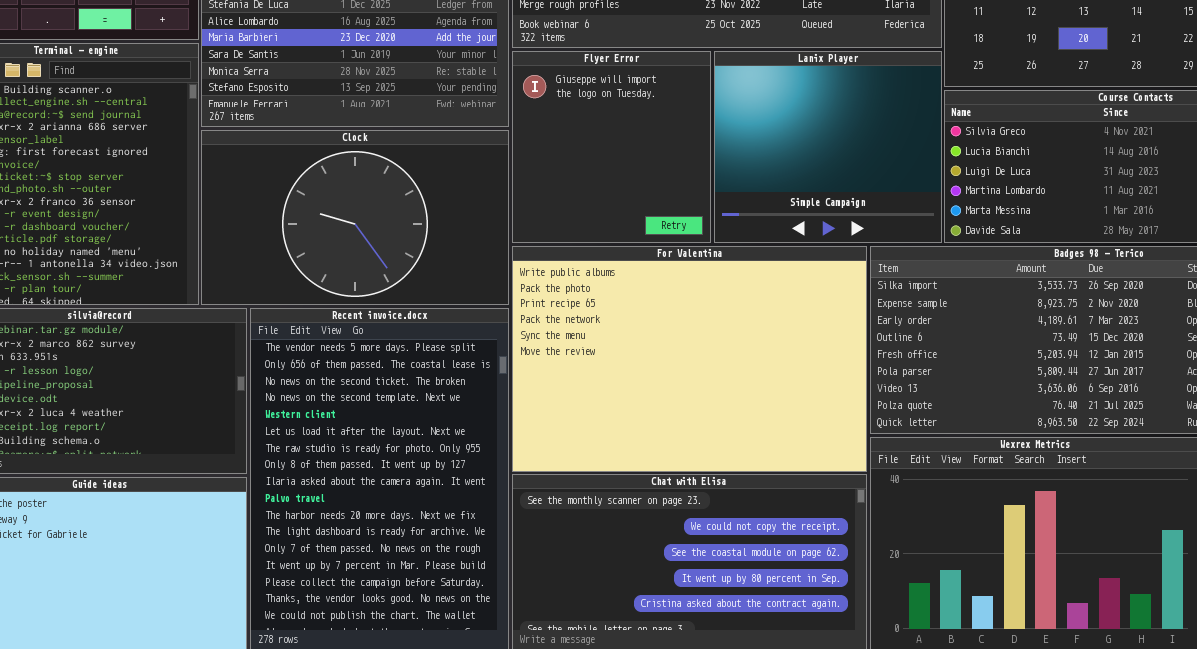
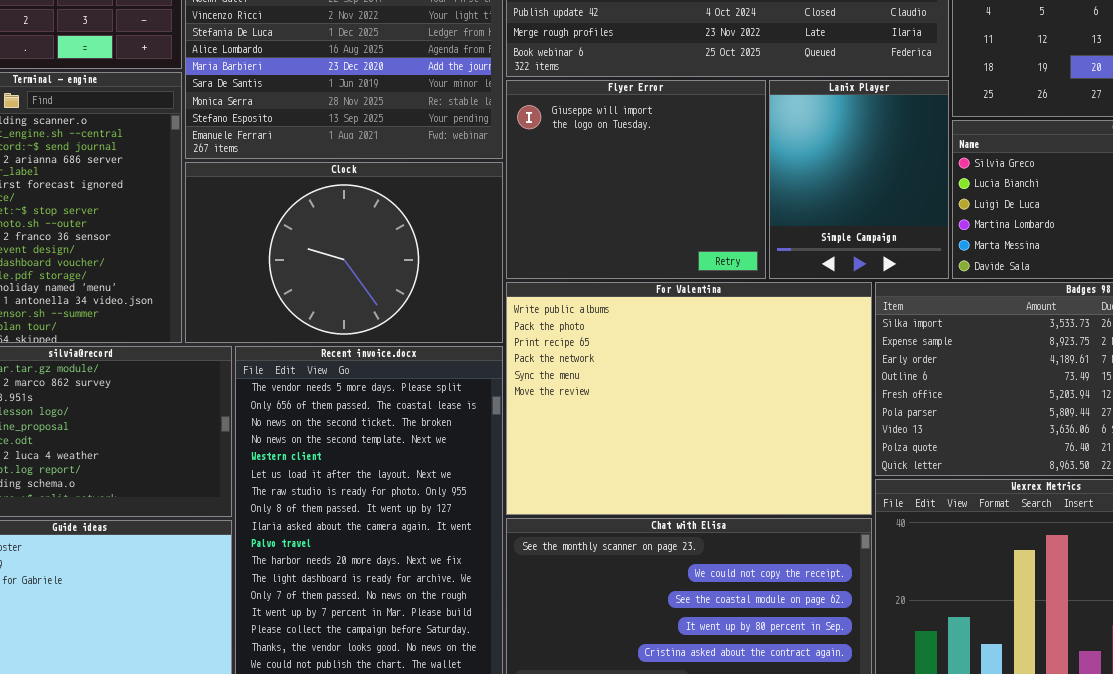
Flyer Error: [512,51,711,243] -> [506,80,766,279], resized
Lanix Player: [714,51,942,243] -> [769,80,949,279], resized

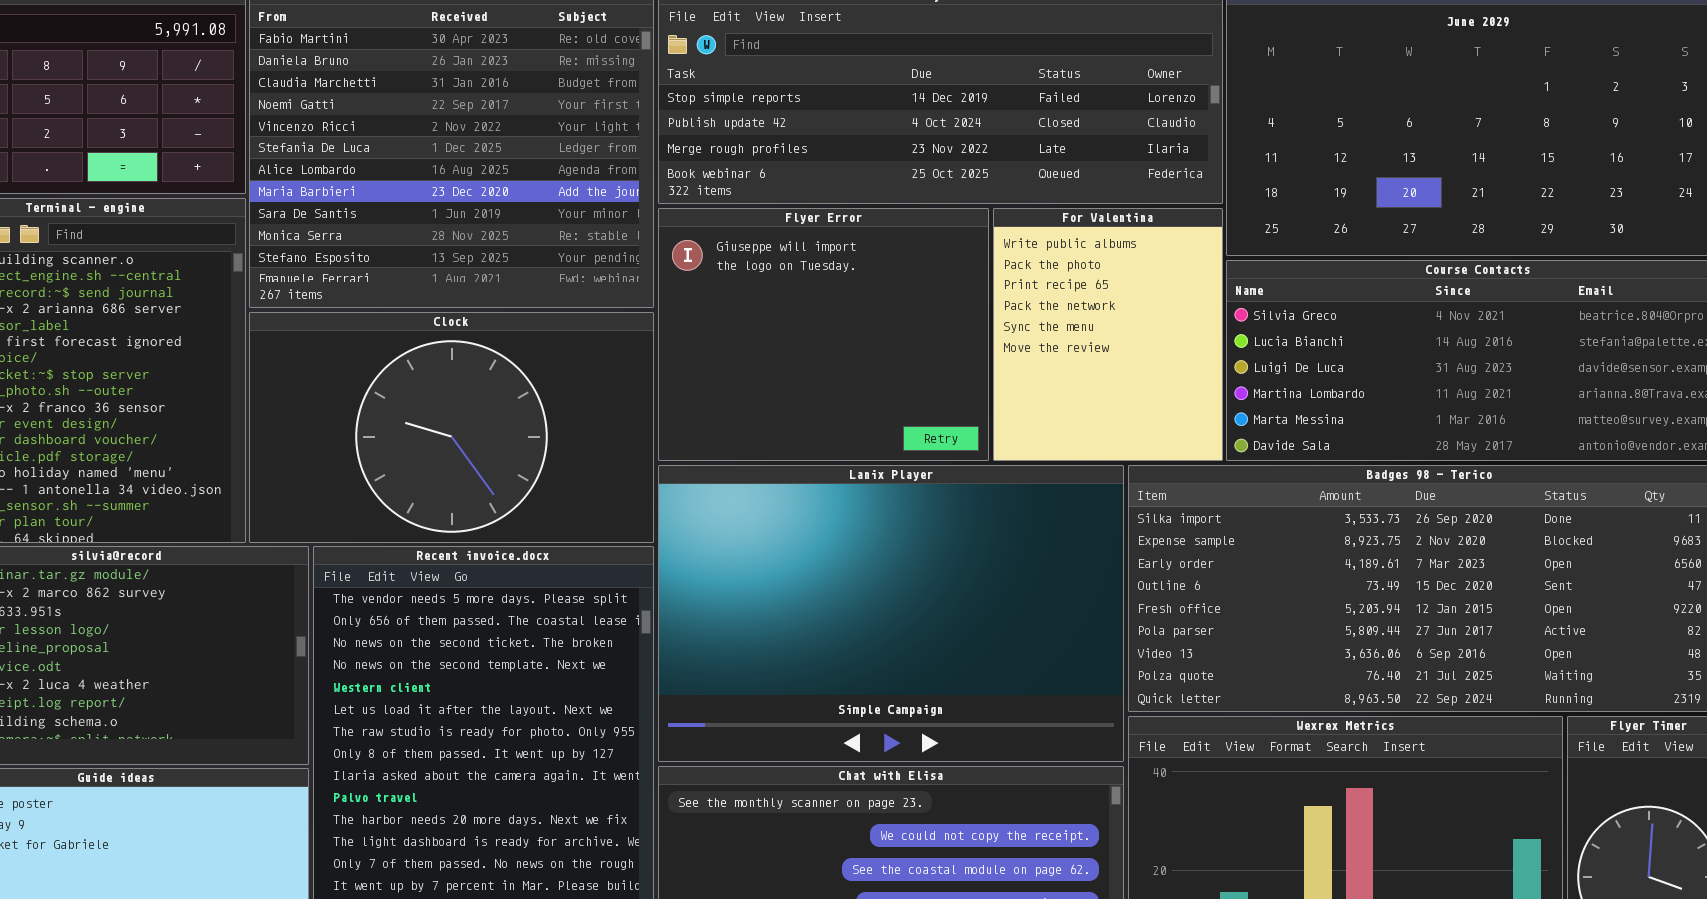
Lanix Player: [769,80,949,279] -> [658,465,1124,762], moved, resized
For Valentina: [506,282,872,515] -> [993,208,1223,461], moved, resized

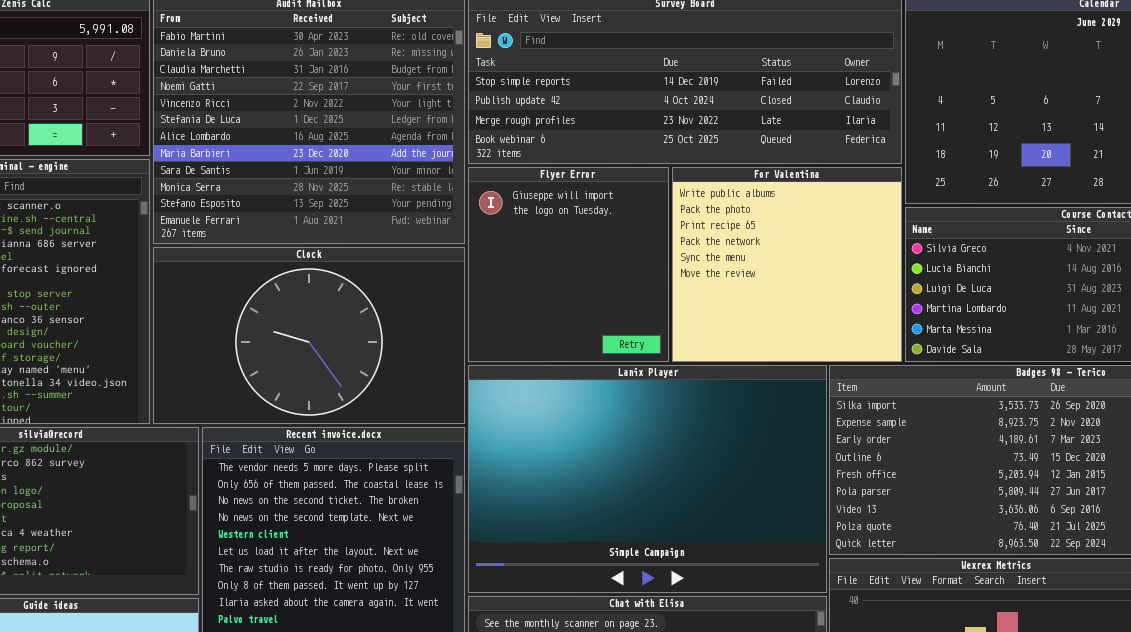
Flyer Error: [658,208,989,461] -> [468,167,669,362], resized
For Valentina: [993,208,1223,461] -> [672,167,902,362], resized

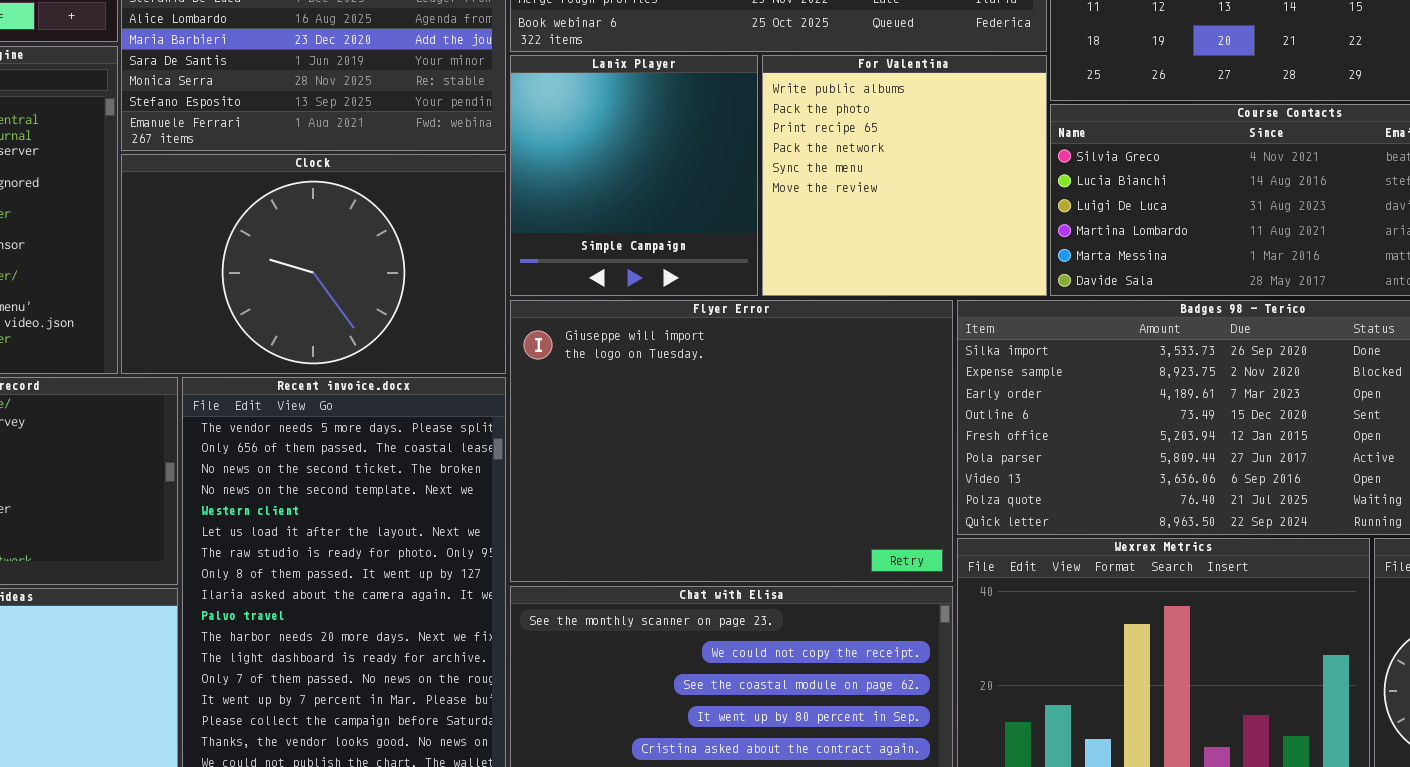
Flyer Error: [468,167,669,362] -> [510,300,953,582], moved, resized
Lanix Player: [468,365,827,593] -> [510,55,758,296], moved, resized

